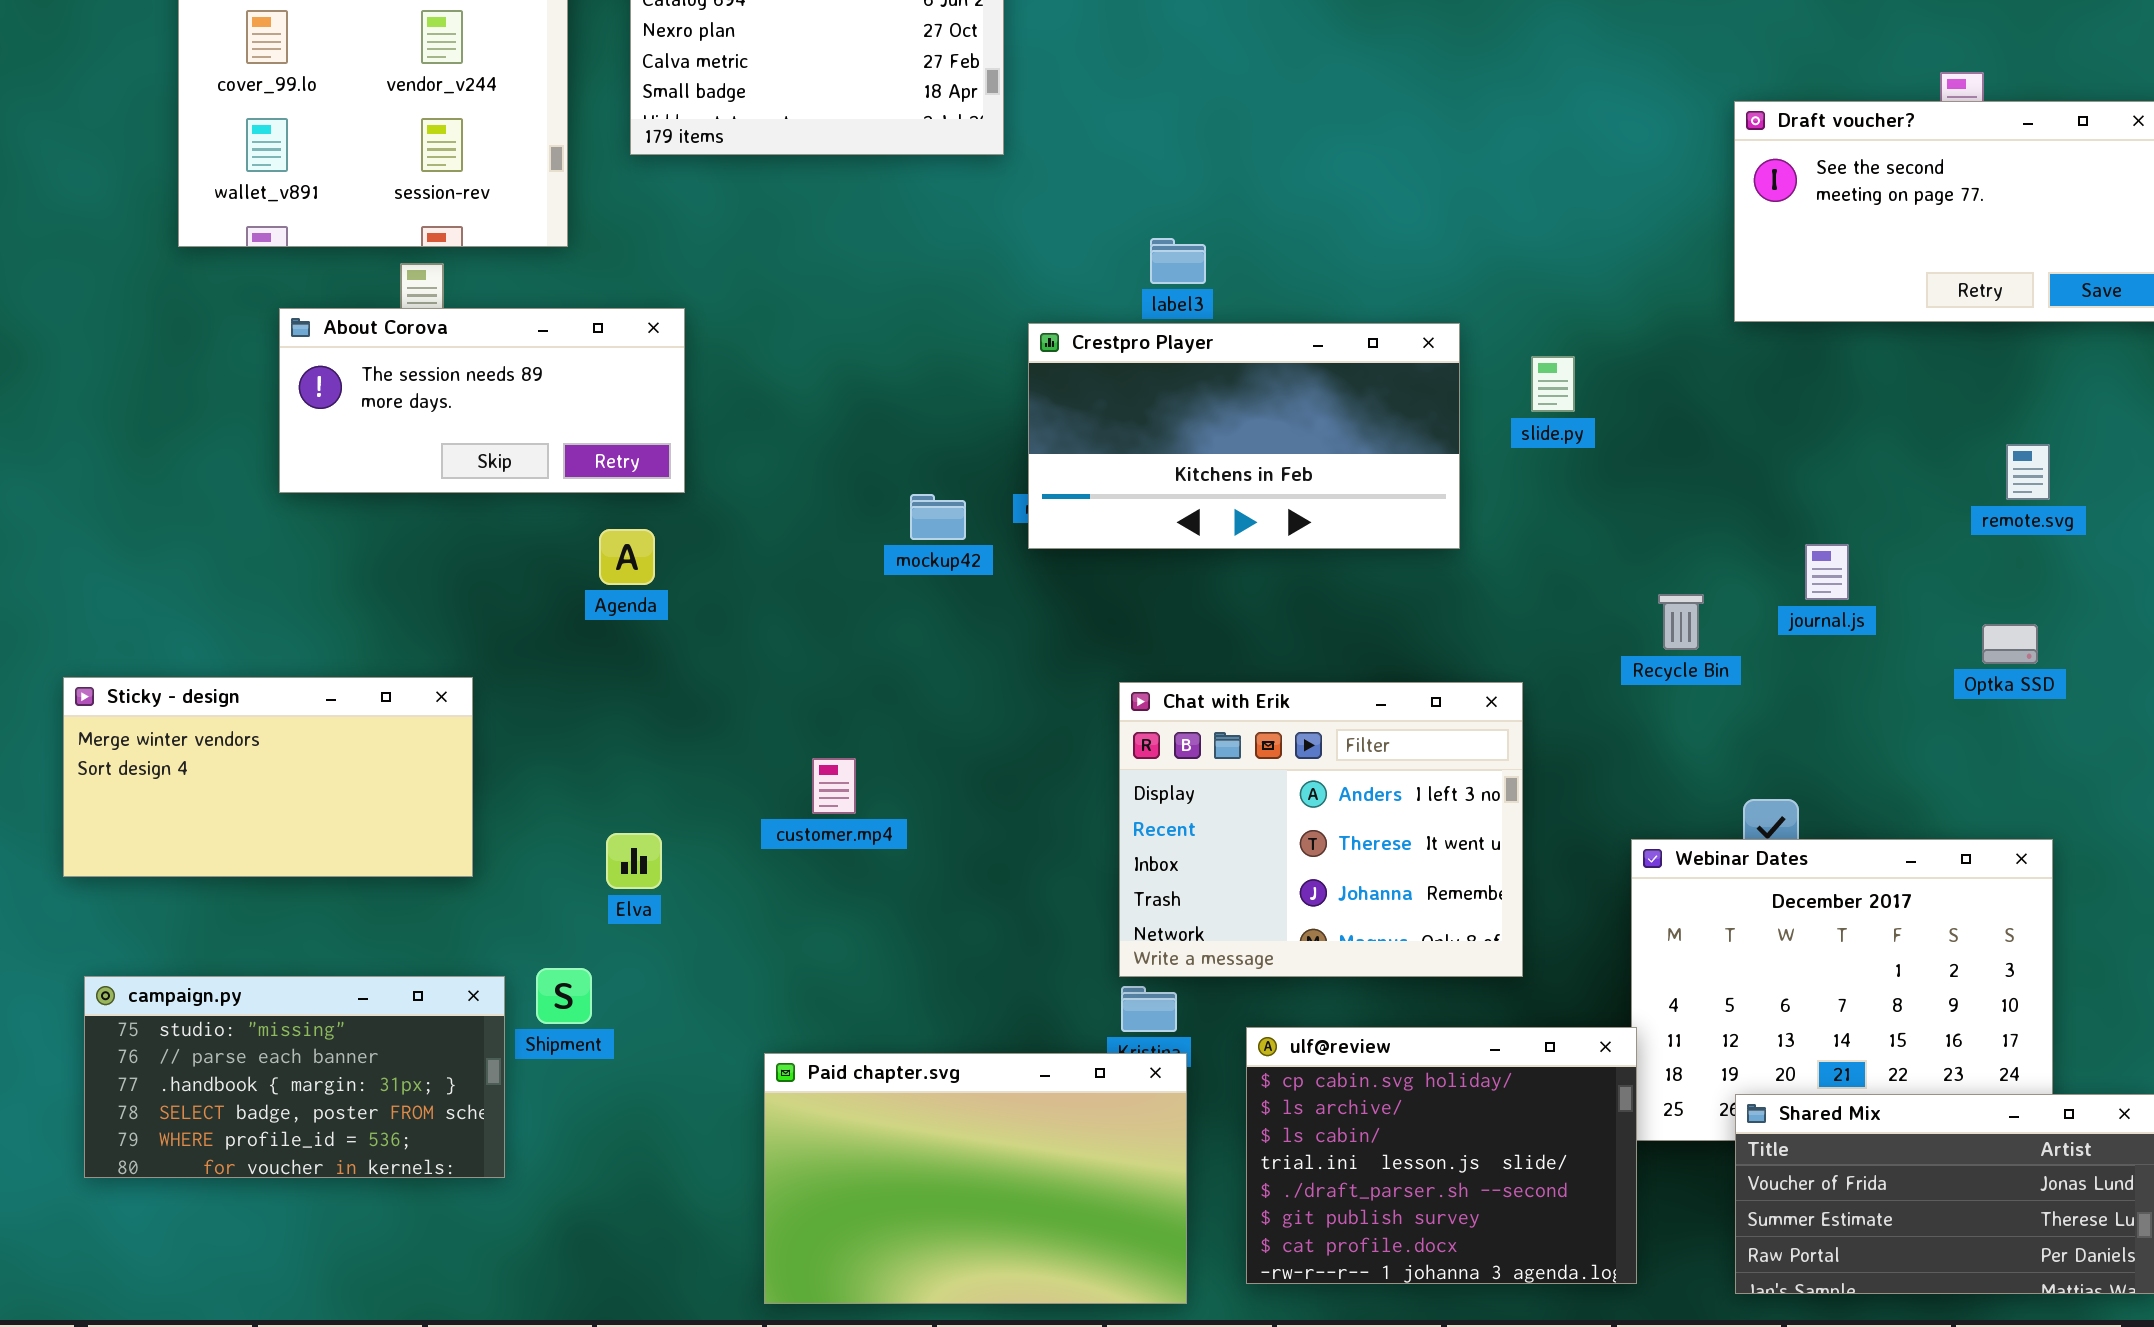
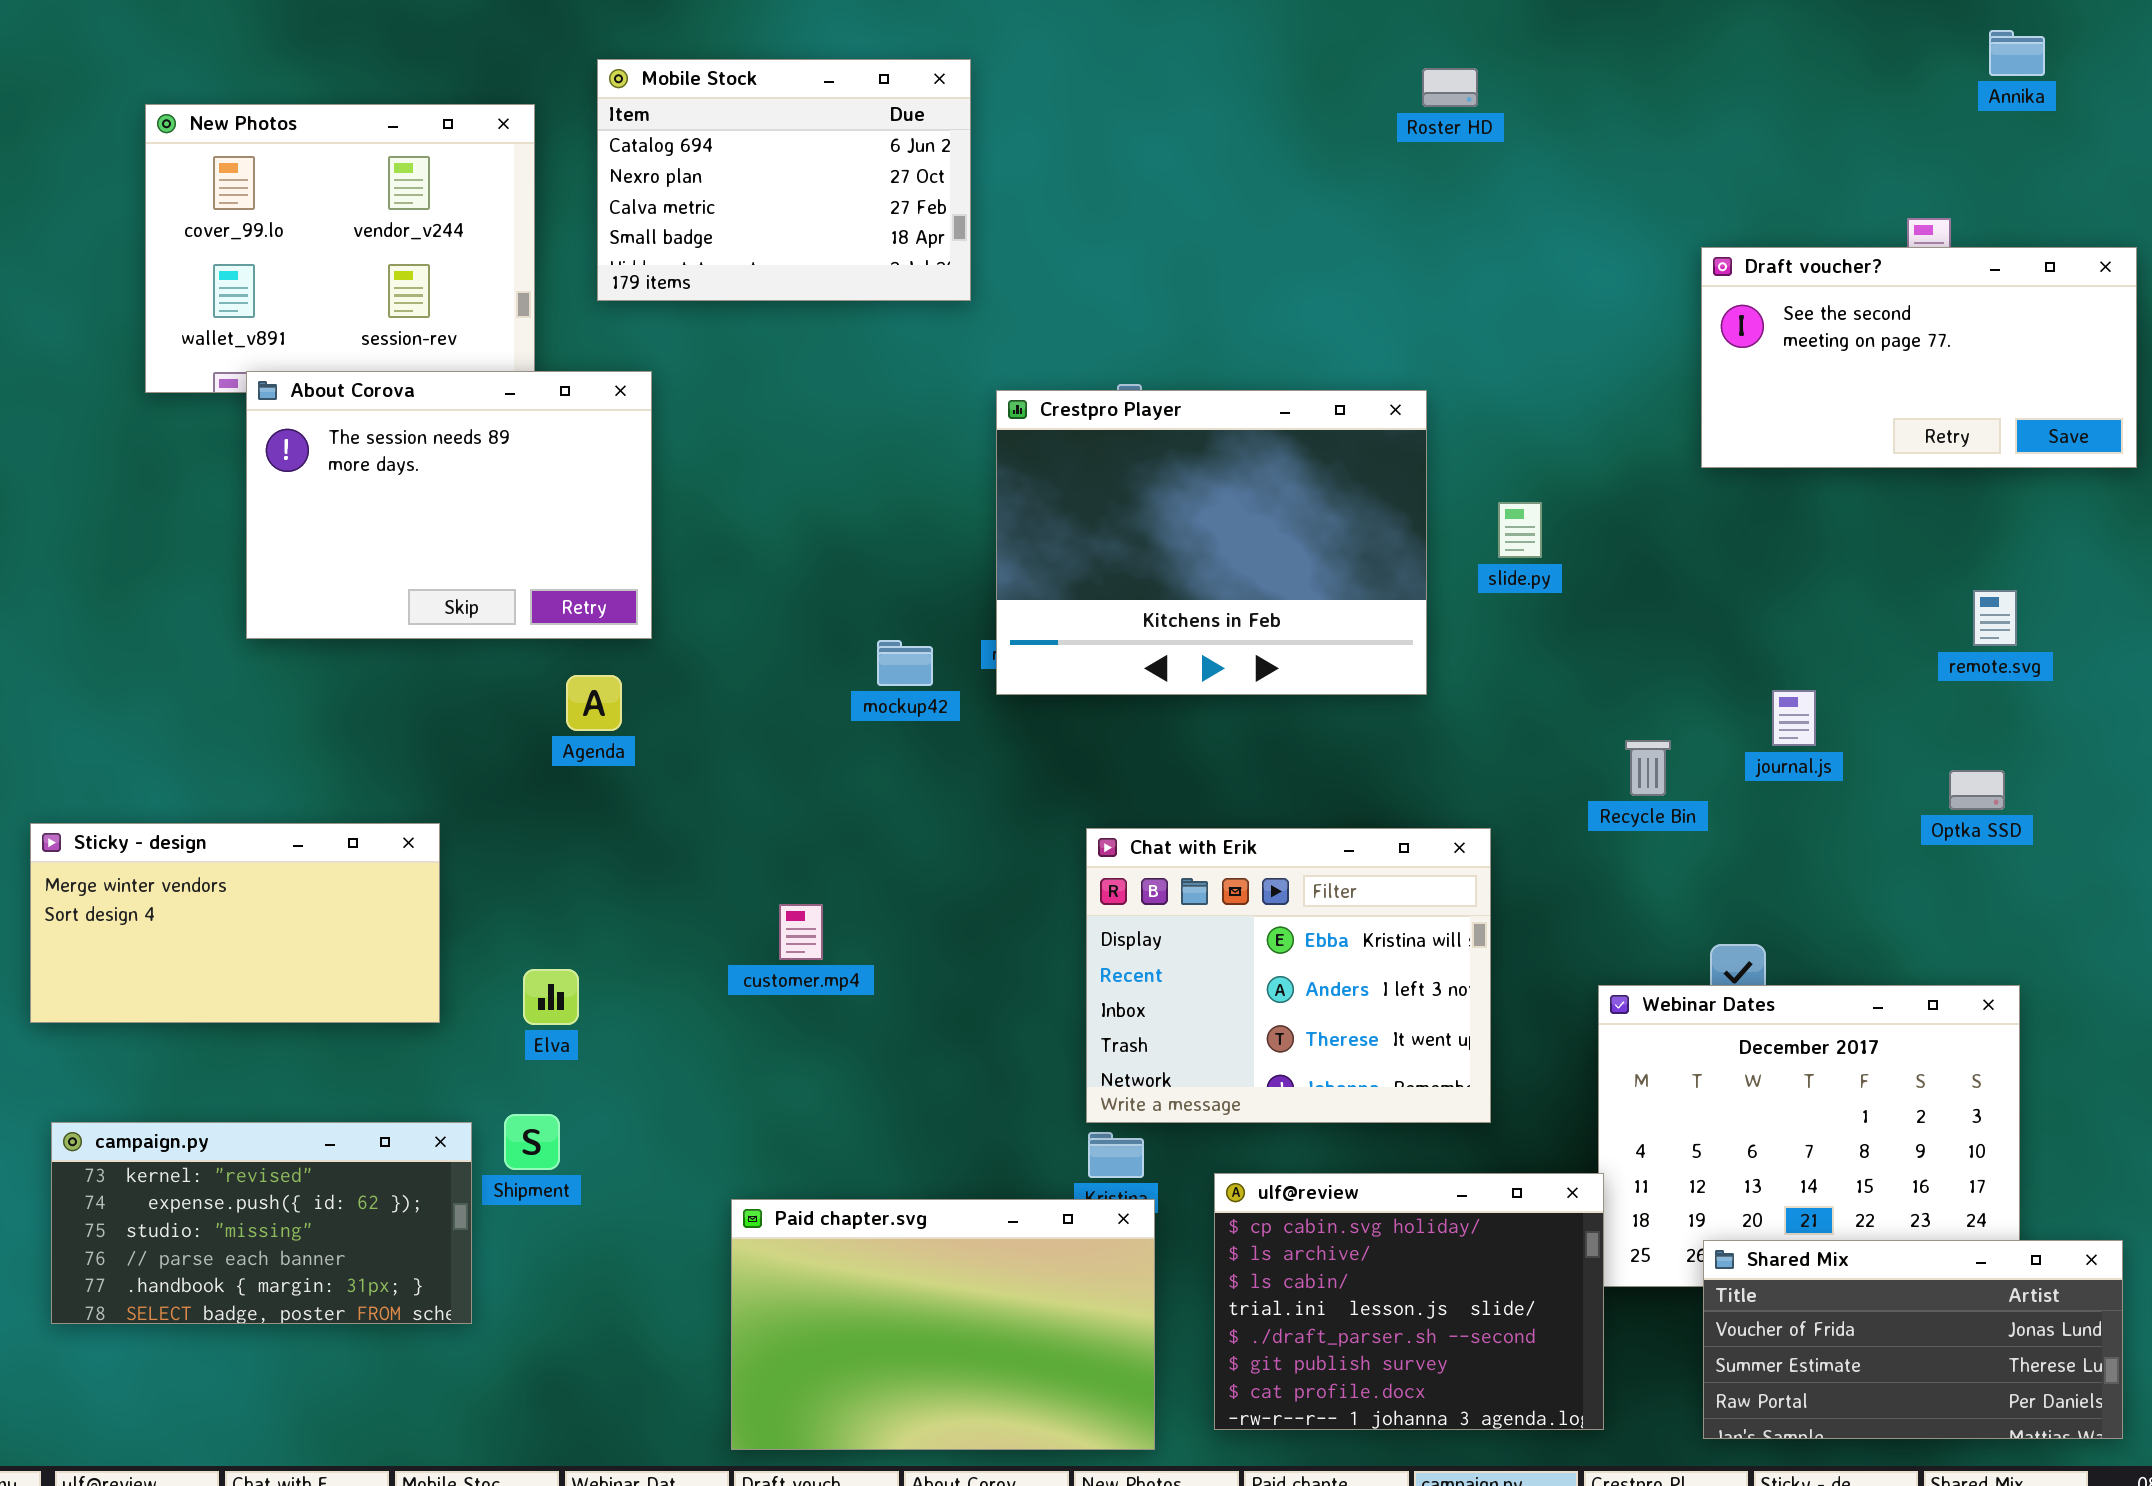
About Corova: [279,308,685,493] -> [246,371,652,639], resized
Crestpro Player: [1028,323,1460,549] -> [996,390,1427,695], resized
Chat with Erik: [1119,682,1523,977] -> [1086,828,1491,1123], scrolled up 1 row
Elva: [606,833,662,889] -> [523,969,579,1025], moved
campaign.py: [84,976,505,1178] -> [51,1122,472,1324], scrolled up 2 rows

